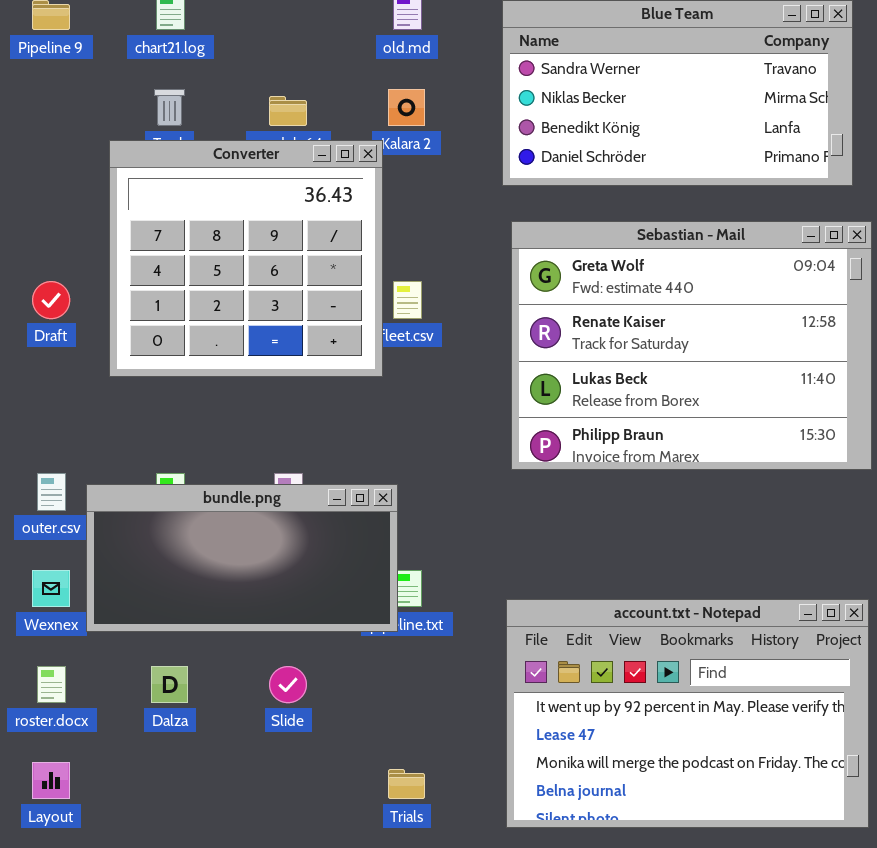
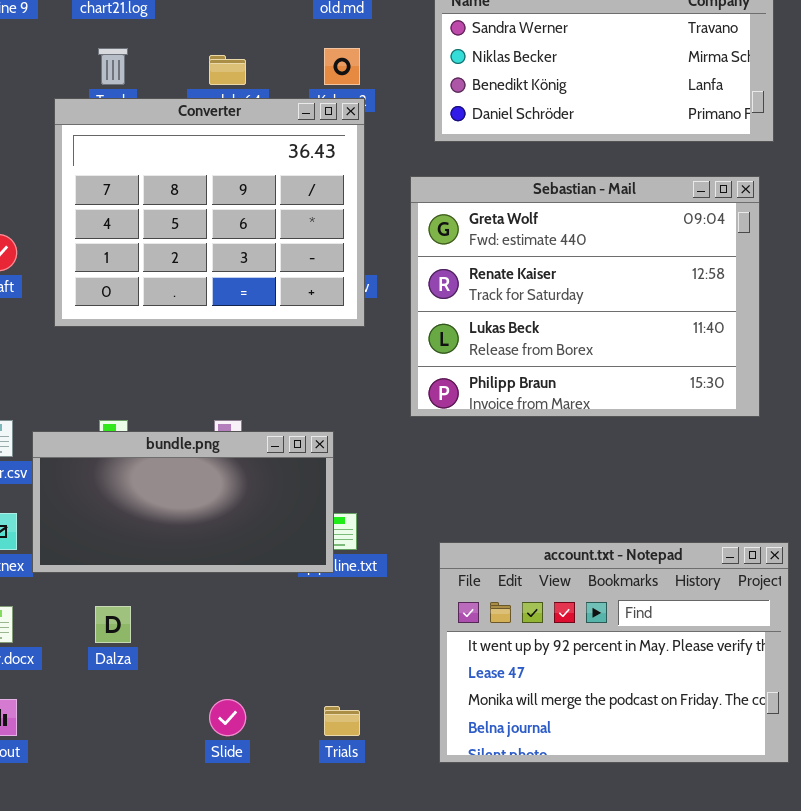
Converter: [109,140,383,377] -> [54,98,365,327], resized
Sebastian - Mail: [511,221,872,470] -> [410,176,760,417], moved
Slide: [269,666,307,703] -> [209,699,246,736], moved

